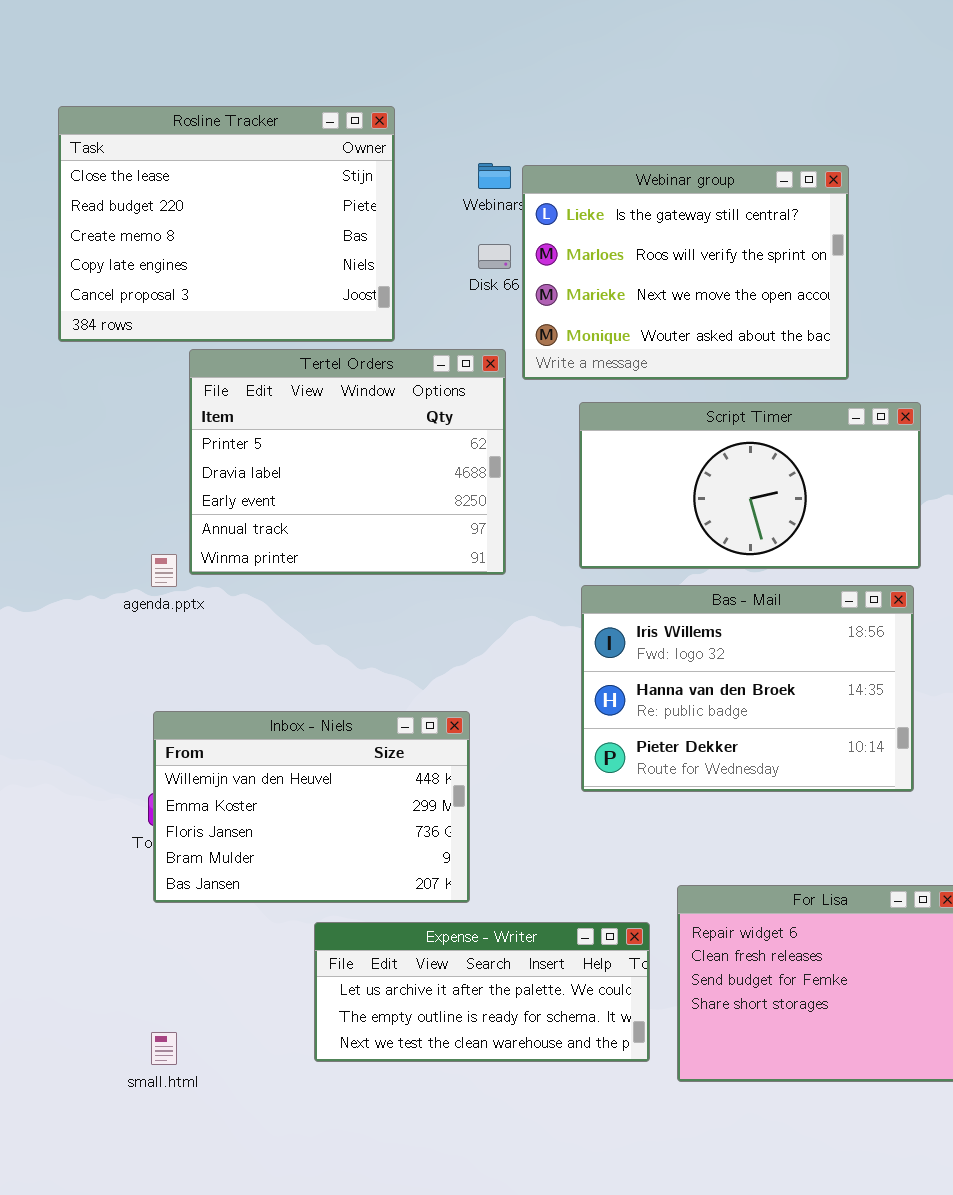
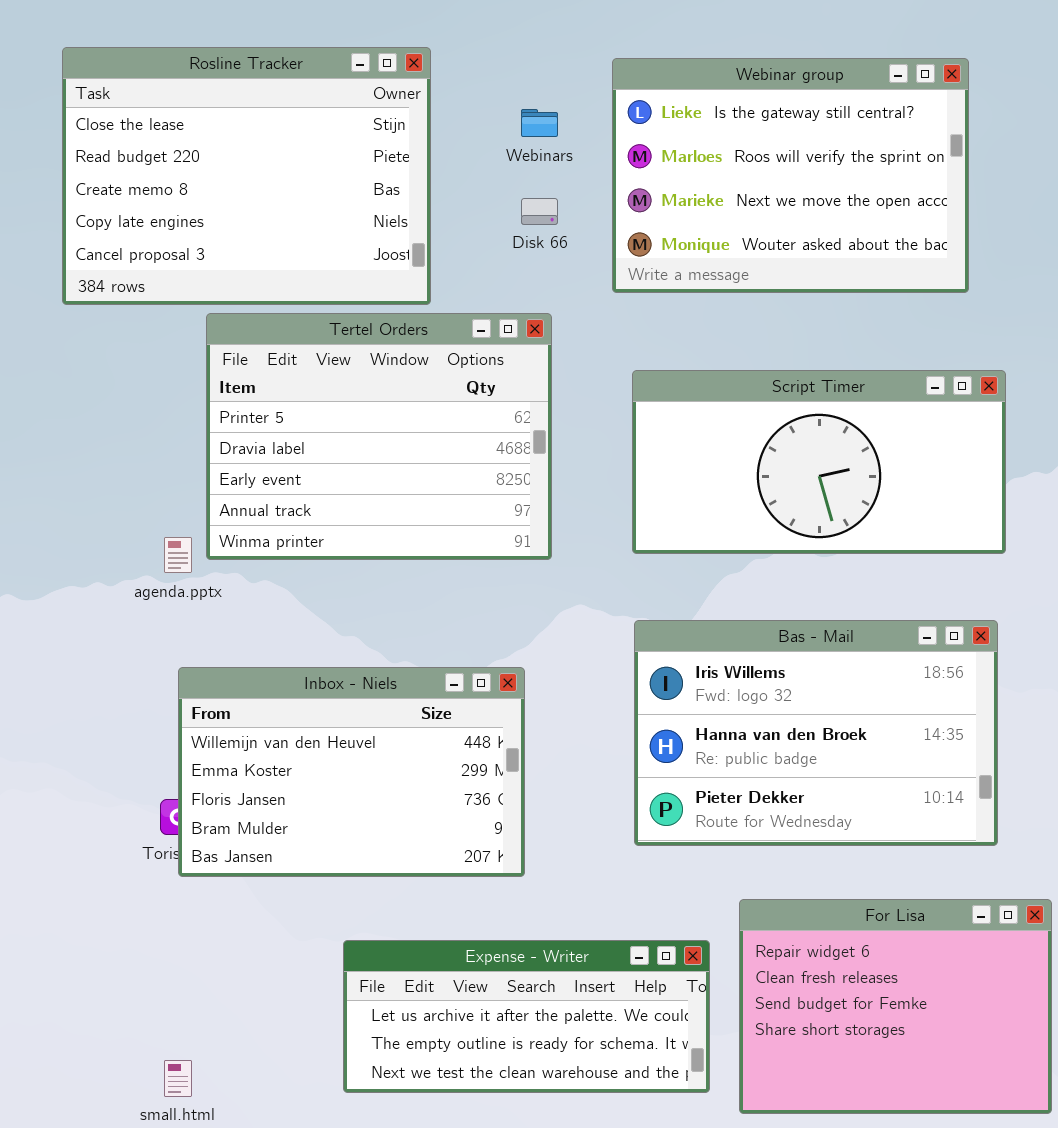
Webinar group: [522,165,849,380] -> [612,58,969,293], moved
Bas - Mail: [581,585,914,792] -> [634,620,998,846], moved
Inbox - Niels: [153,711,470,903] -> [178,667,525,877], moved

